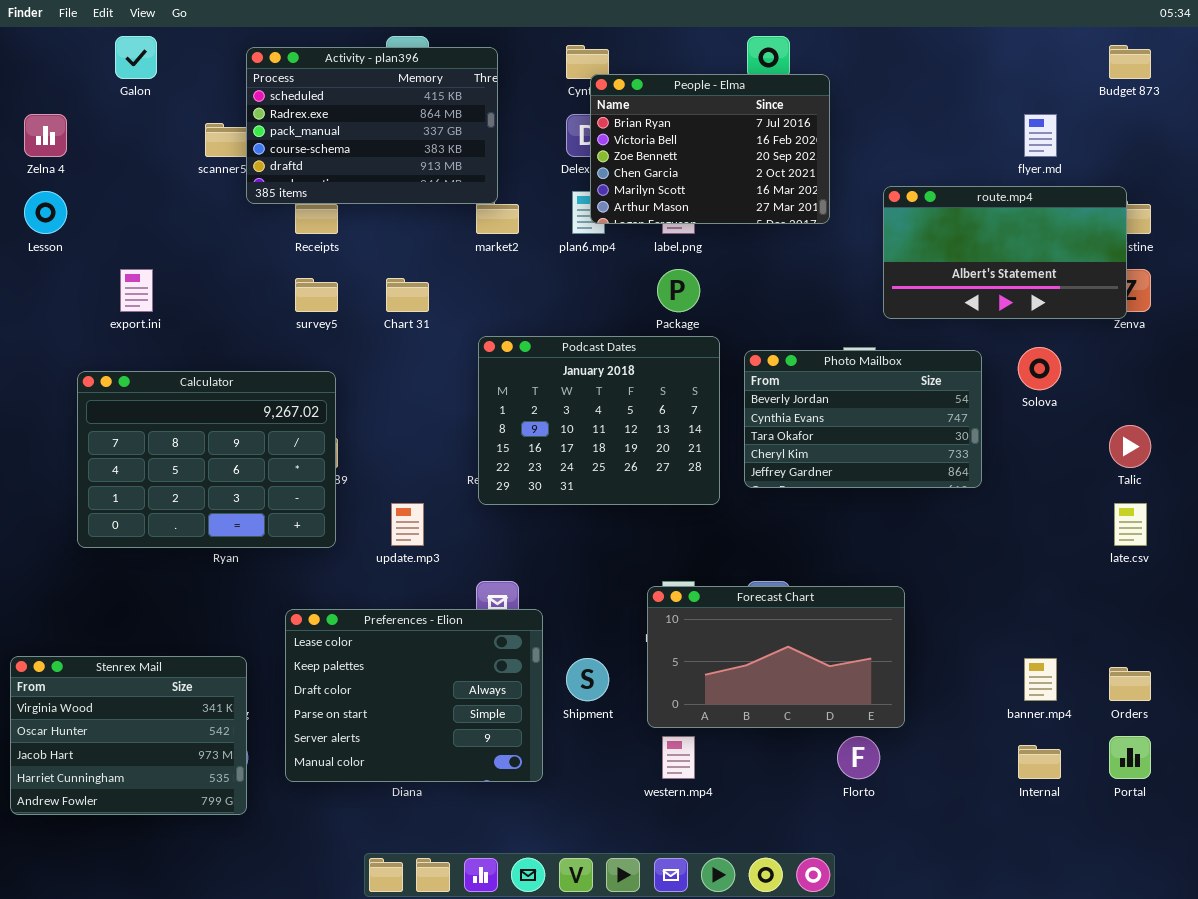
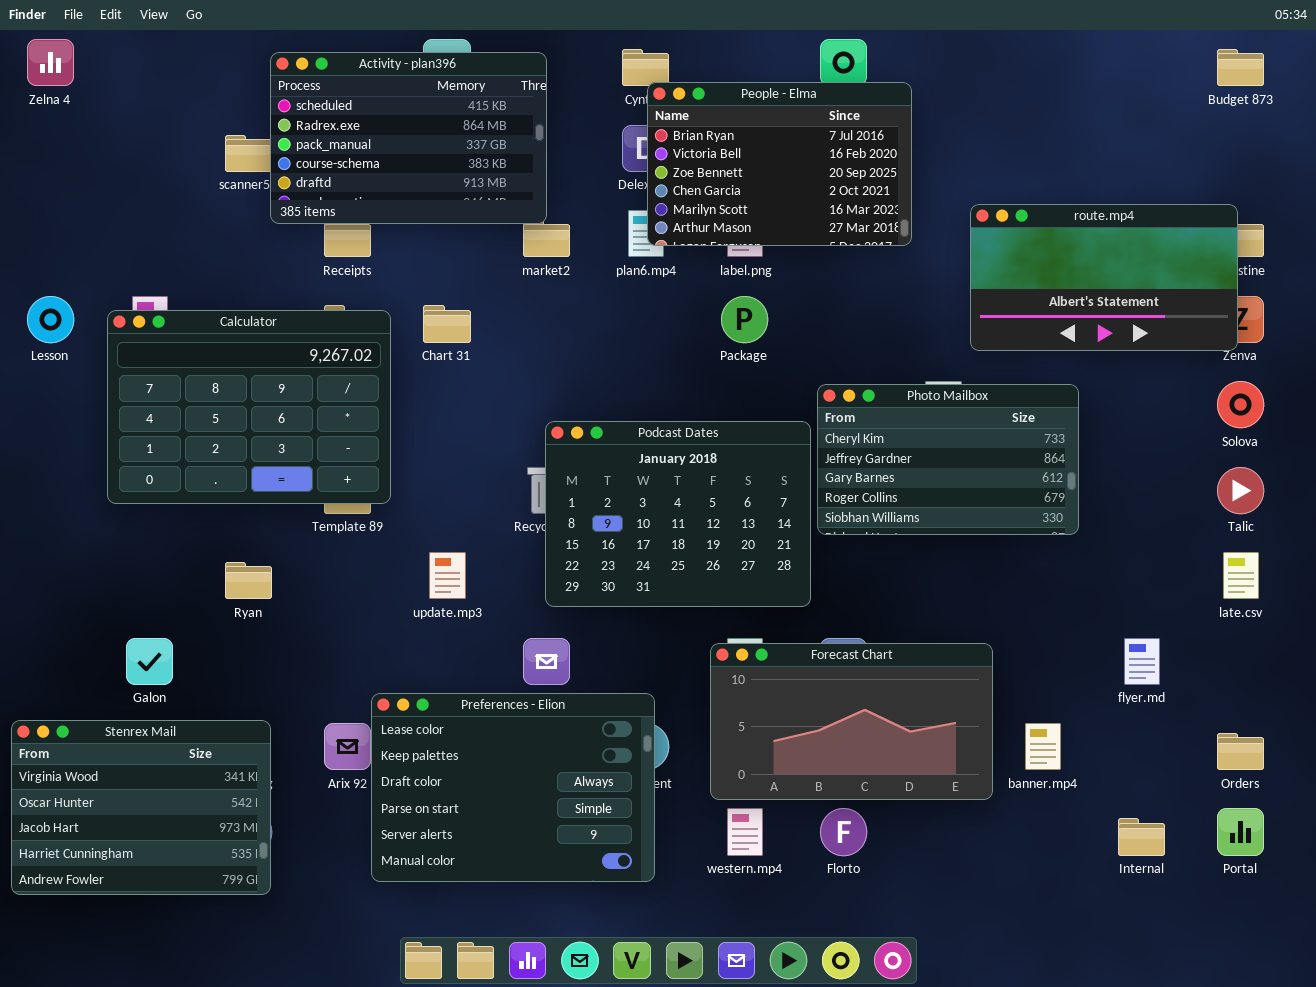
Galon: [115,36,157,79] -> [126,638,173,685], moved
Zelna 4: [24,114,67,157] -> [27,39,74,86], moved
flyer.md: [1024,114,1057,157] -> [1124,638,1160,685], moved
Lesson: [24,191,67,234] -> [27,296,74,343], moved
Podcast Dates: [478,336,720,505] -> [545,421,811,607], moved
Solova: [1018,347,1061,390] -> [1217,381,1264,428], moved
Photo Mailbox: [744,350,982,488] -> [817,384,1079,535], scrolled down 3 rows
Calculator: [77,371,336,548] -> [107,310,391,504], moved
Preferences - Elion: [285,609,543,782] -> [371,693,655,882], moved
banner.mp4: [1024,658,1057,701] -> [1025,723,1061,770], moved
Florto: [837,736,880,779] -> [820,808,867,856], moved

